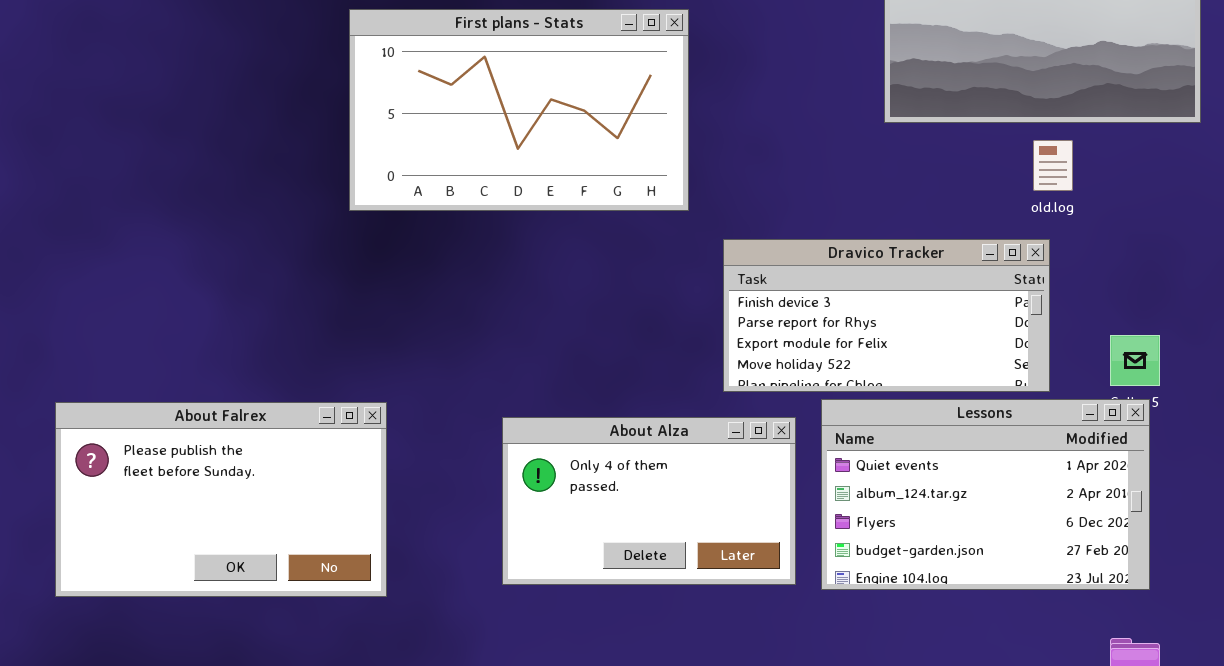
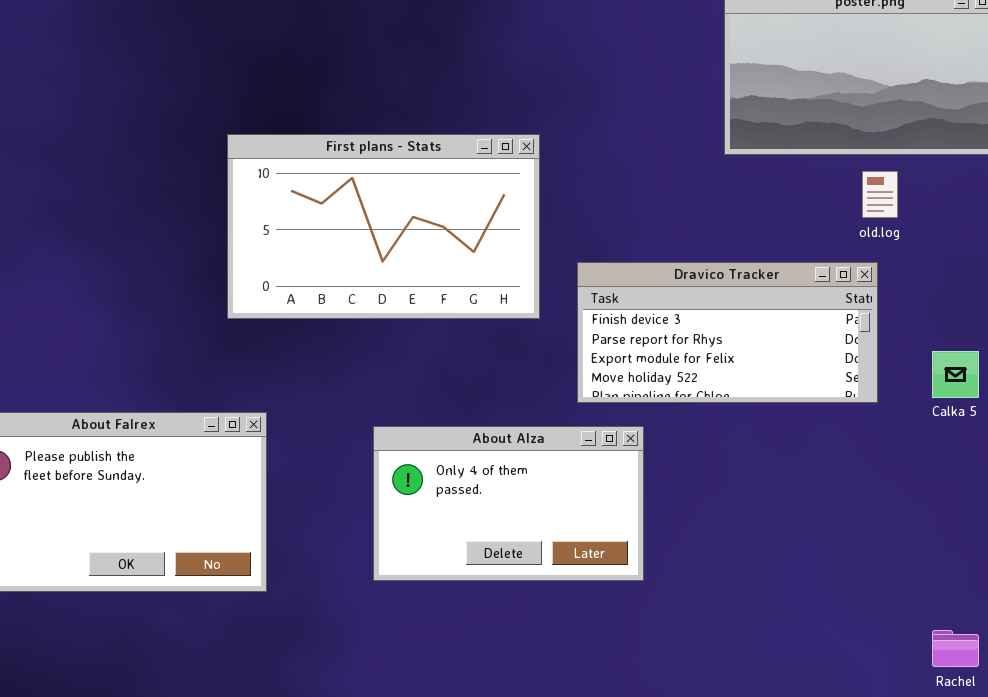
First plans - Stats: [349,9,689,211] -> [227,134,540,319], moved
Lessons: [821,399,1150,590] -> none, closed

